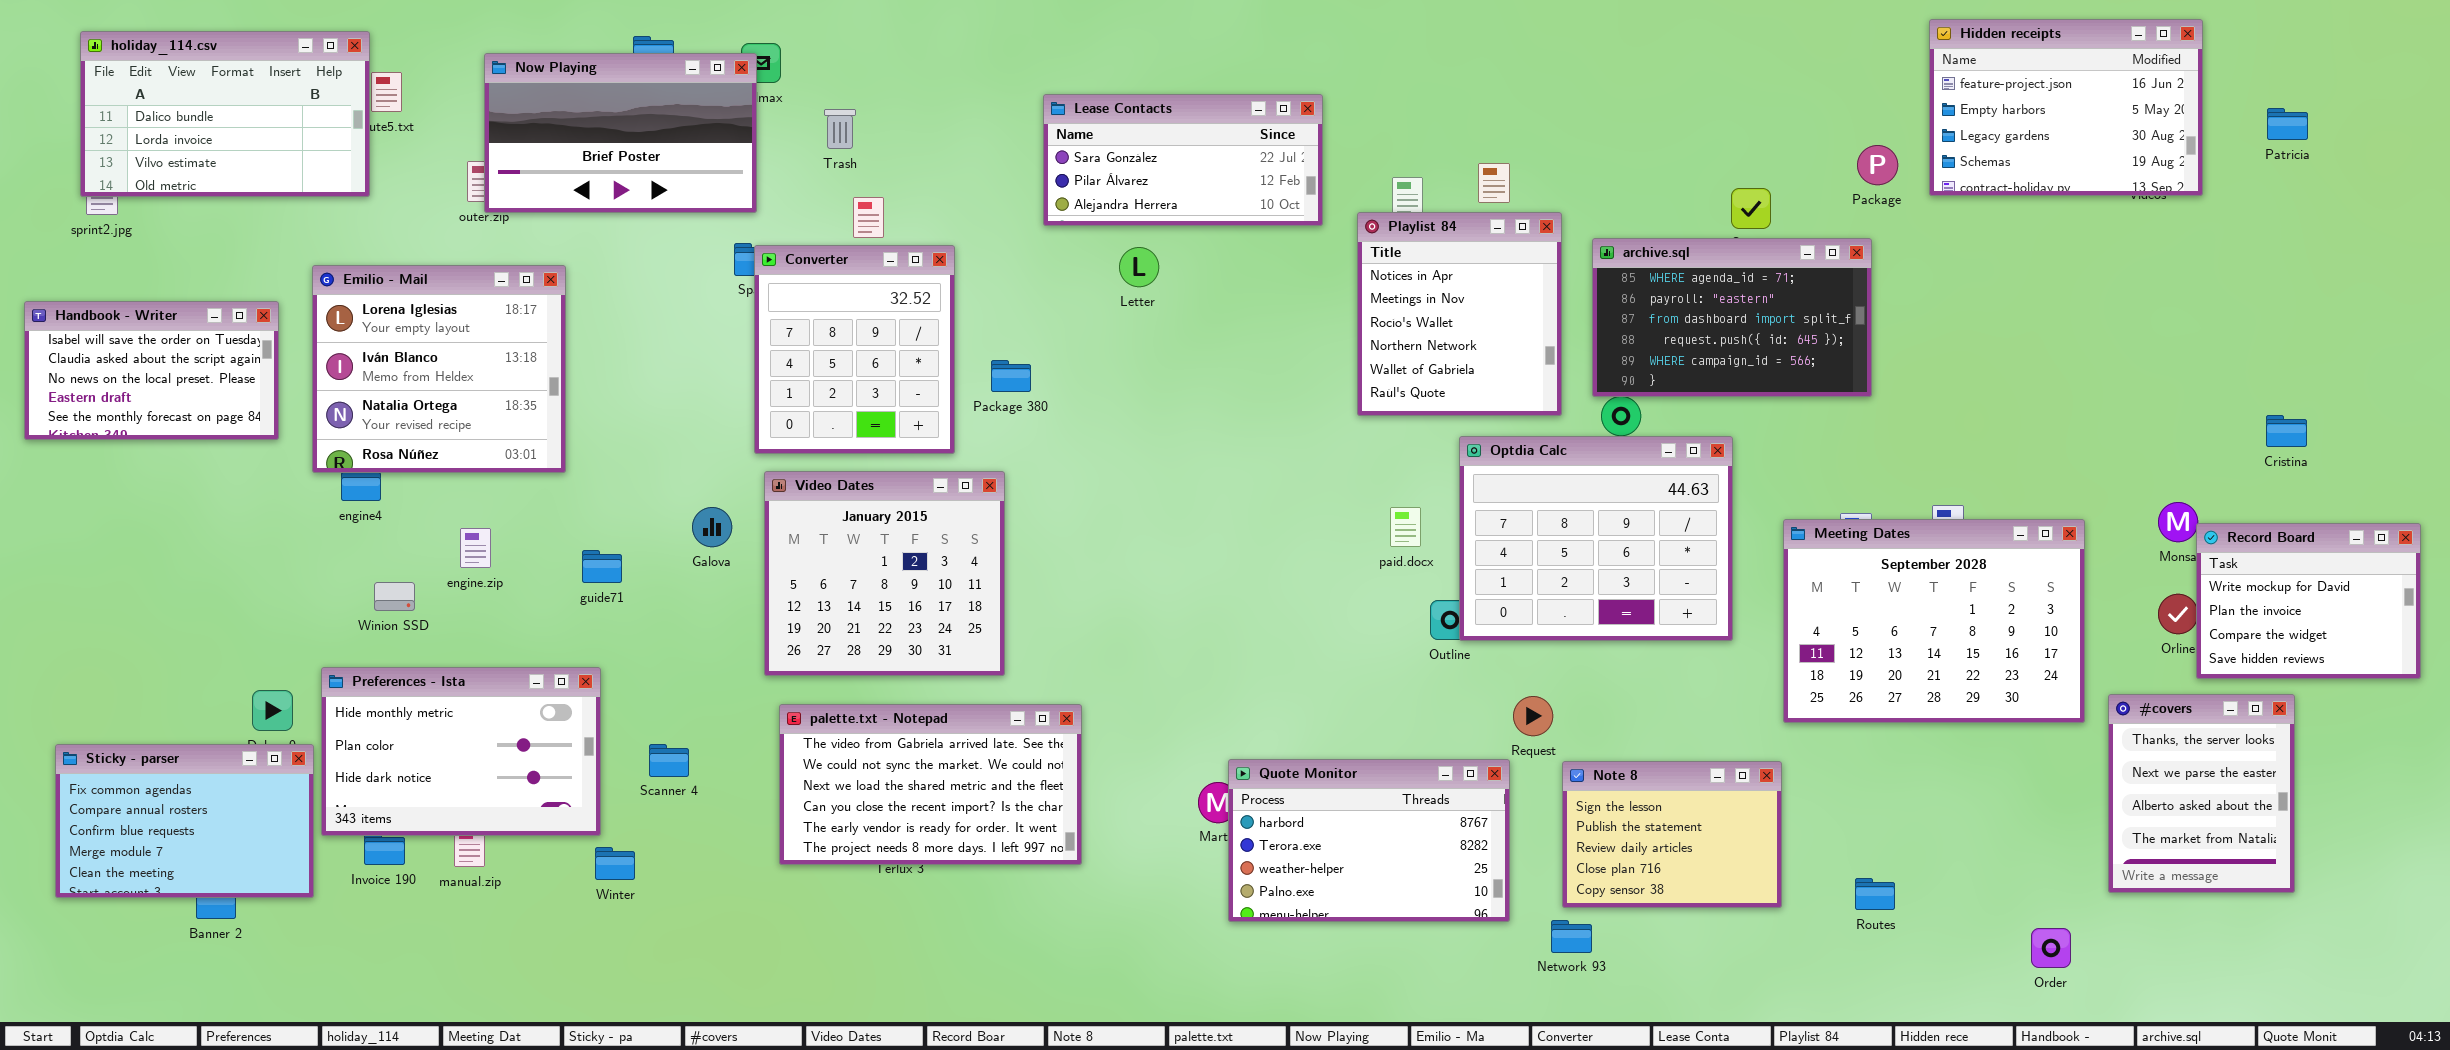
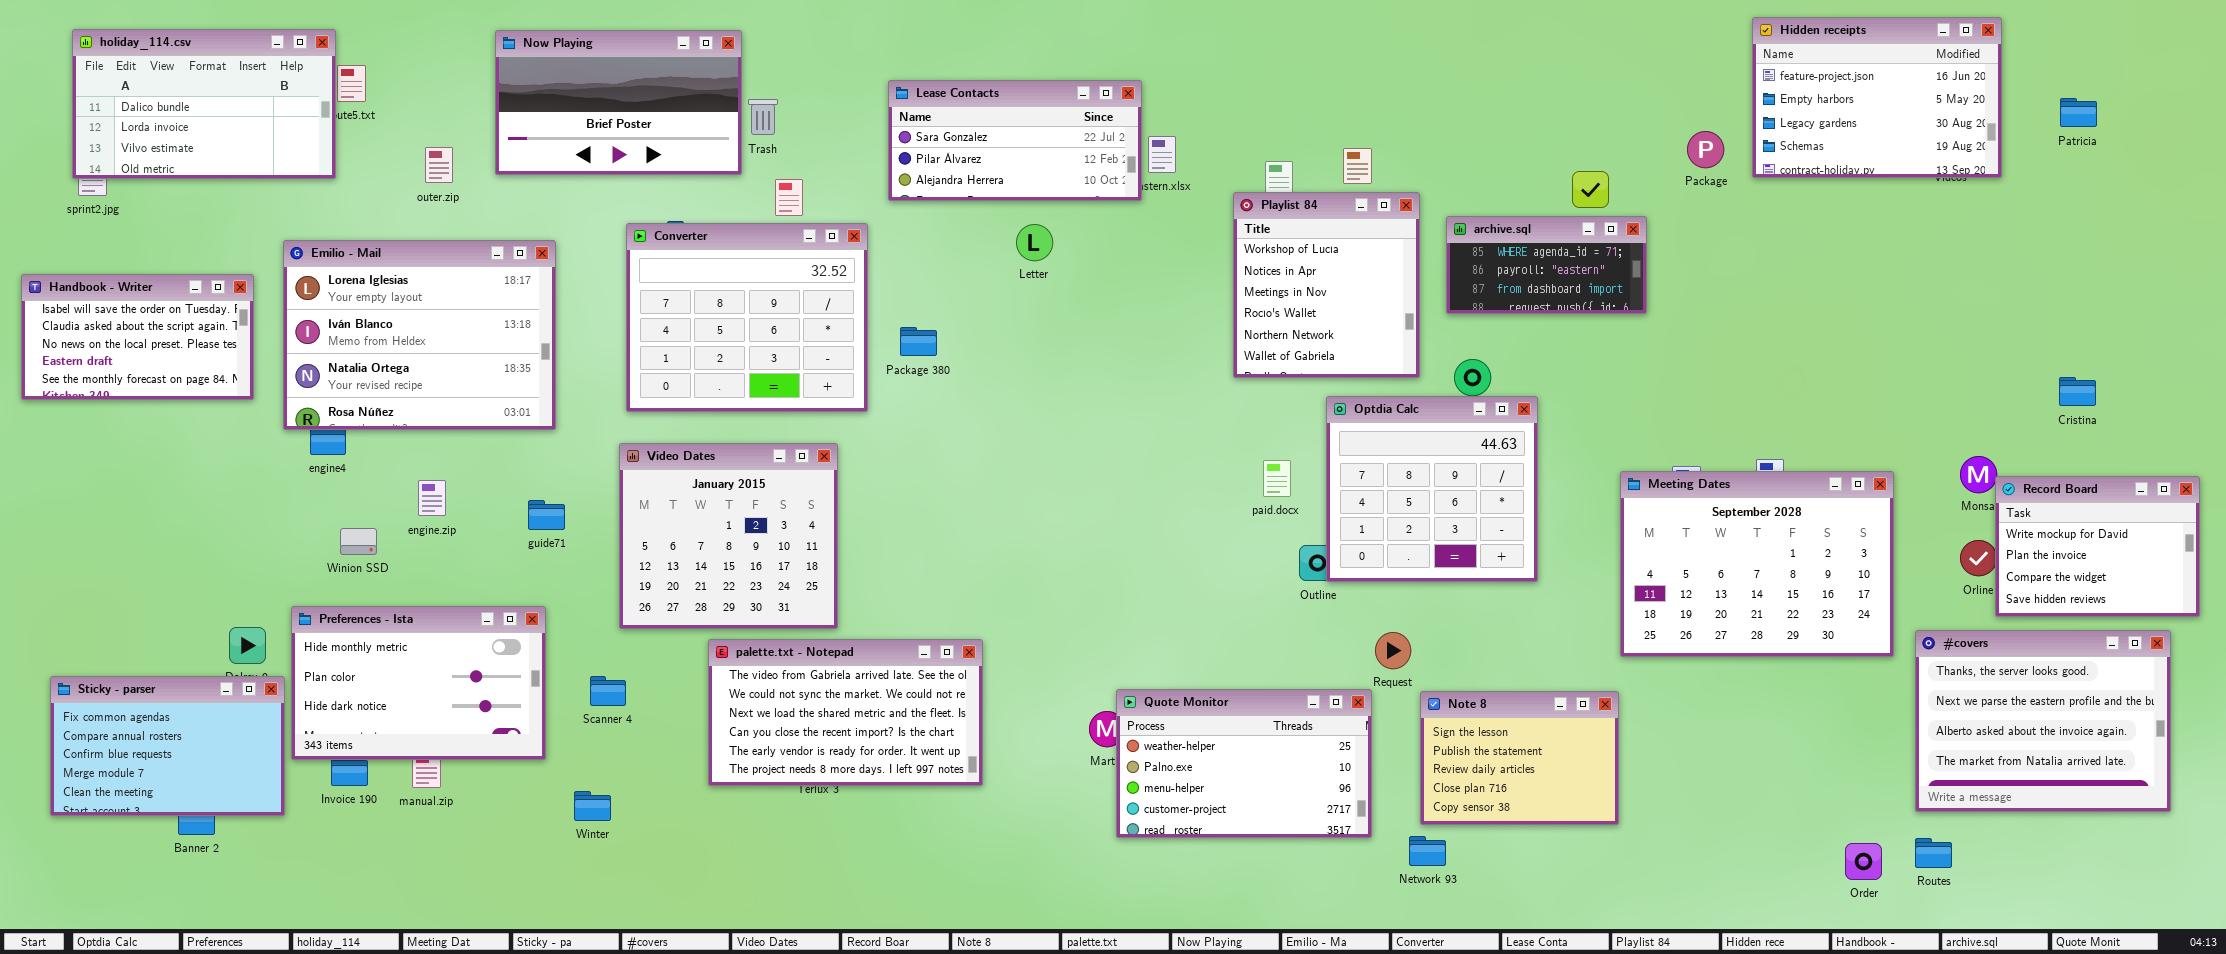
Now Playing: [484,53,757,213] -> [495,30,742,175], moved
Lease Contacts: [1043,94,1323,226] -> [888,80,1142,201], moved
Playlist 84: [1357,212,1562,416] -> [1233,192,1420,378], scrolled up 1 row
archive.sql: [1592,238,1872,397] -> [1446,216,1647,314], resized
Converter: [754,245,955,454] -> [626,223,868,412], resized
Emilio - Mail: [312,265,566,473] -> [283,240,556,430], resized
Optdia Calc: [1459,436,1733,641] -> [1326,396,1538,582], resized
Video Dates: [764,471,1005,676] -> [619,443,838,629], moved
#covers: [2108,694,2295,893] -> [1915,630,2171,812], resized
Quote Monitor: [1228,759,1510,922] -> [1116,689,1372,838], scrolled down 2 rows
Winter: [595,847,635,880] -> [574,791,611,821], moved
Routes: [1855,878,1895,910] -> [1915,838,1952,868], moved

